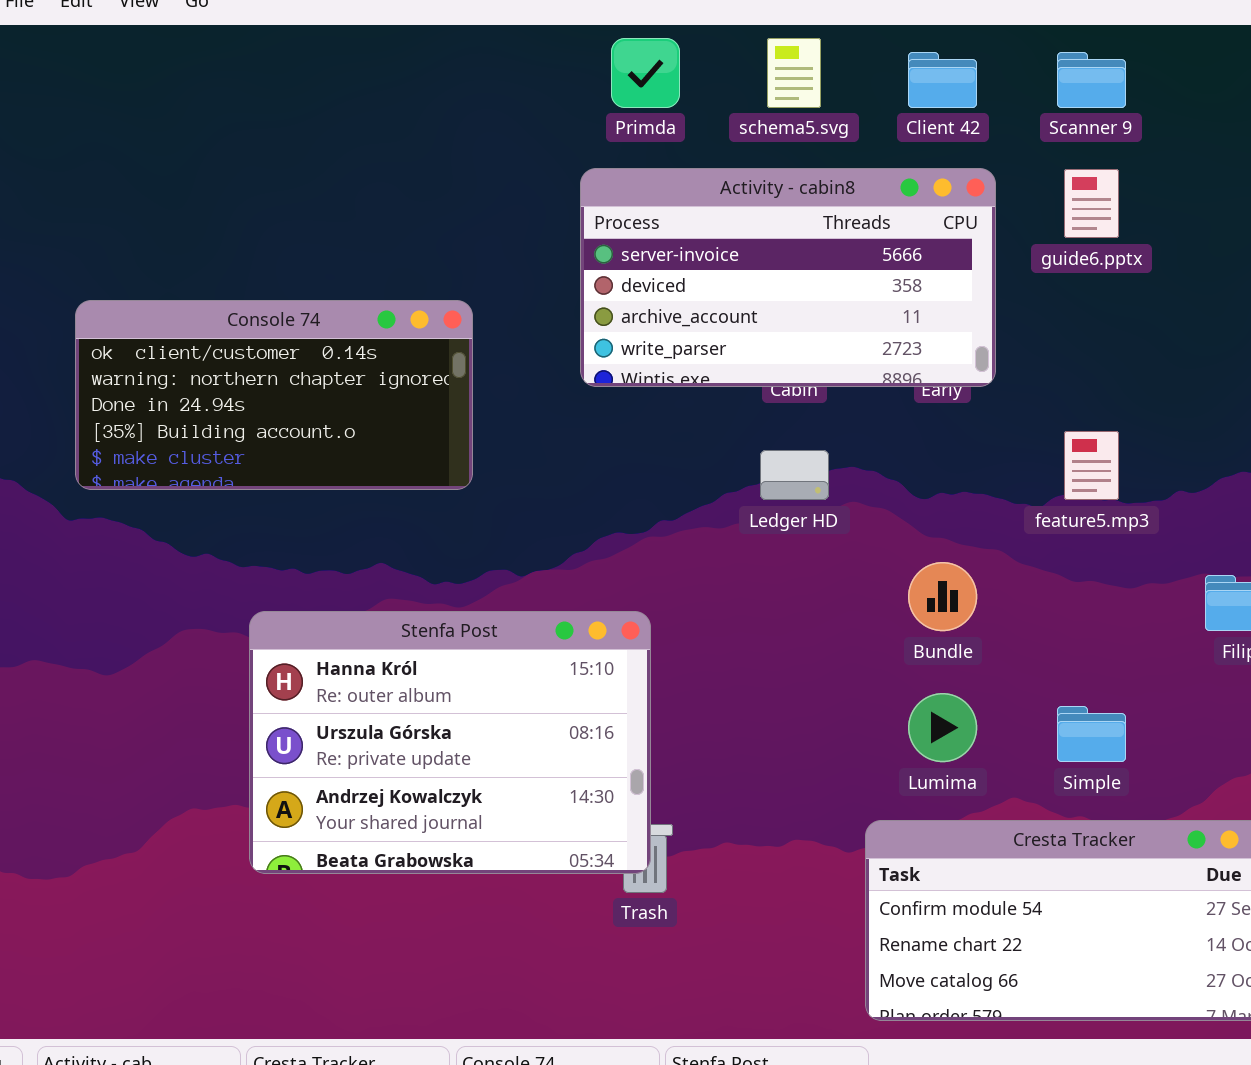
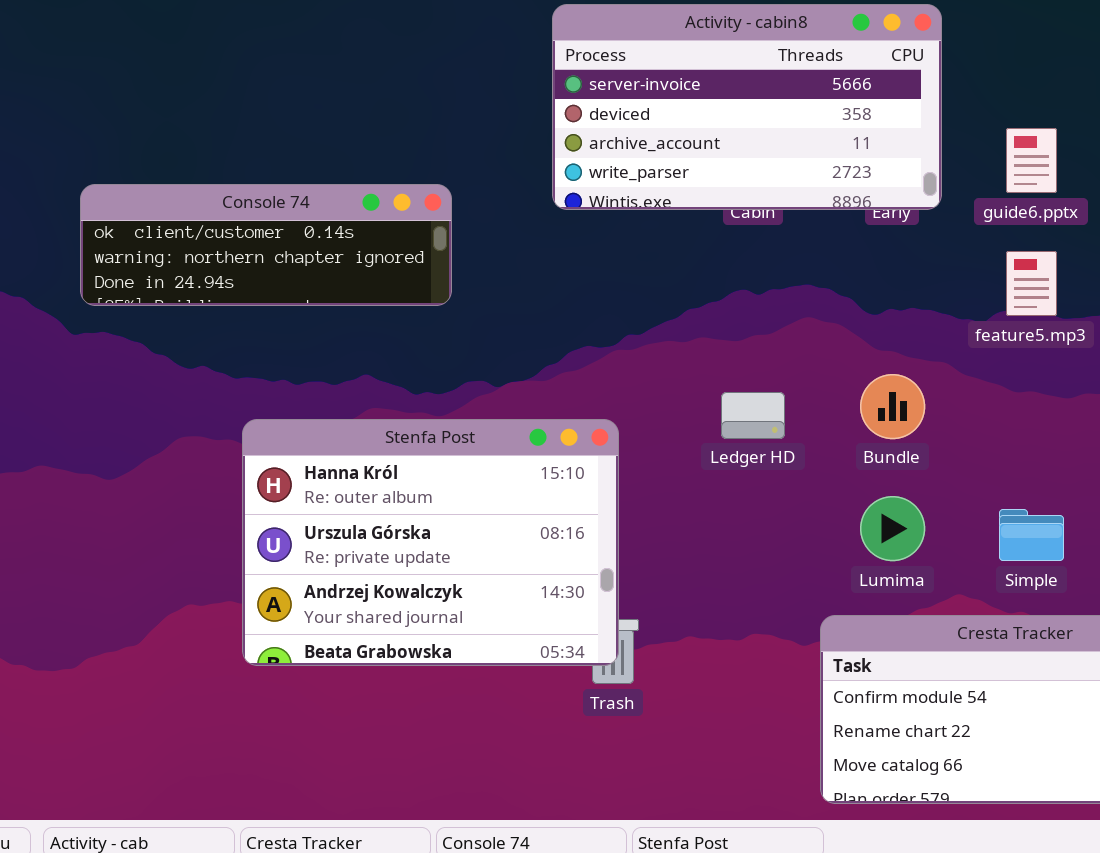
guide6.pptx: [1064,169,1119,238] -> [1006,128,1057,193], moved
Console 74: [75,300,473,490] -> [80,184,452,306], resized
Ledger HD: [760,450,829,500] -> [721,392,785,439], moved

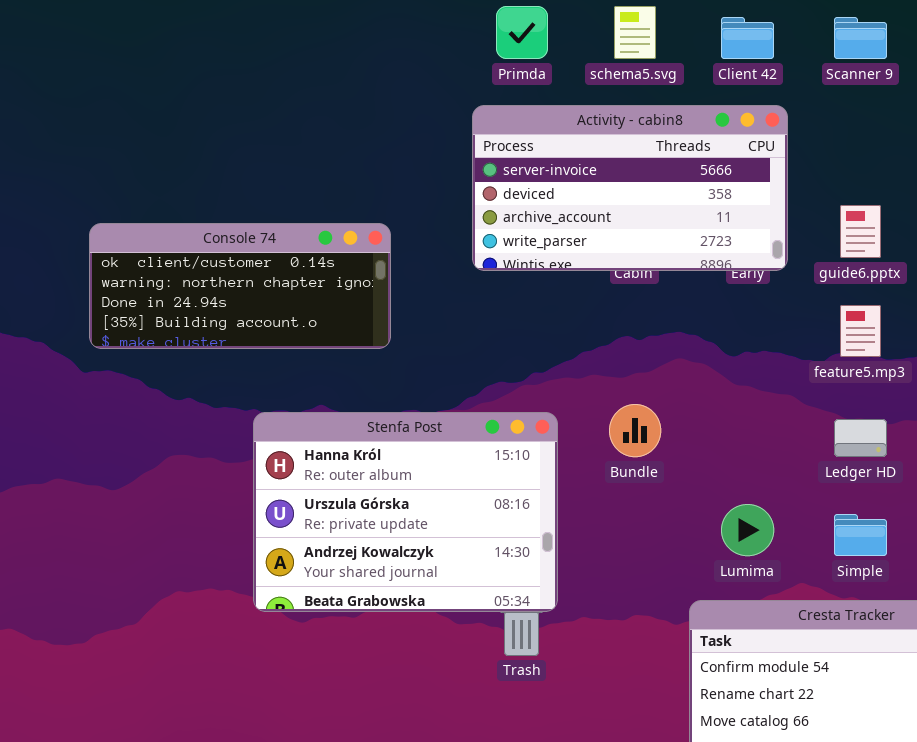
Console 74: [80,184,452,306] -> [89,223,391,349], resized
Bundle: [860,374,925,439] -> [609,404,661,457], moved
Ledger HD: [721,392,785,439] -> [834,419,887,457], moved
Stenfa Post: [242,419,619,666] -> [253,412,558,612], moved

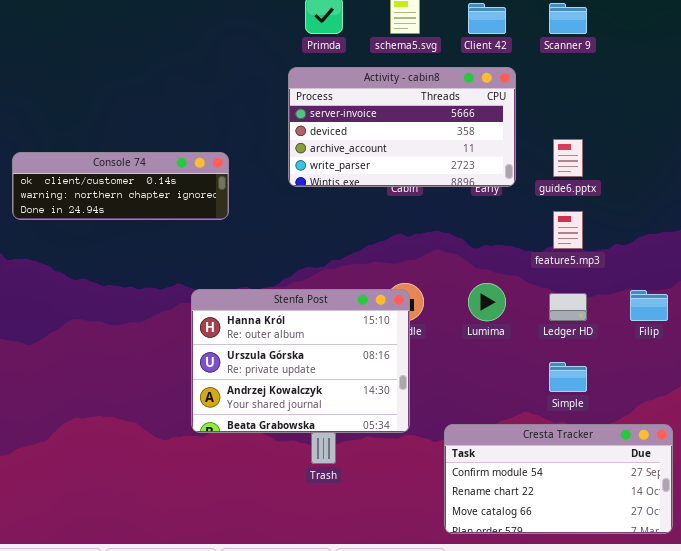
Console 74: [89,223,391,349] -> [12,152,229,220], resized
Stenfa Post: [253,412,558,612] -> [191,289,410,433], moved
Lumima: [721,504,774,556] -> [468,283,506,321], moved

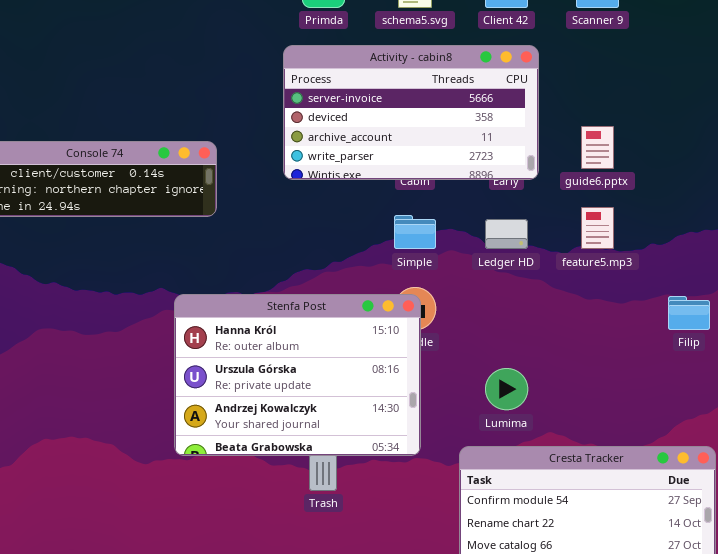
Lumima: [468,283,506,321] -> [485,368,528,410], moved
Ledger HD: [549,293,587,321] -> [485,219,528,249], moved
Simple: [549,362,587,392] -> [394,215,436,249], moved

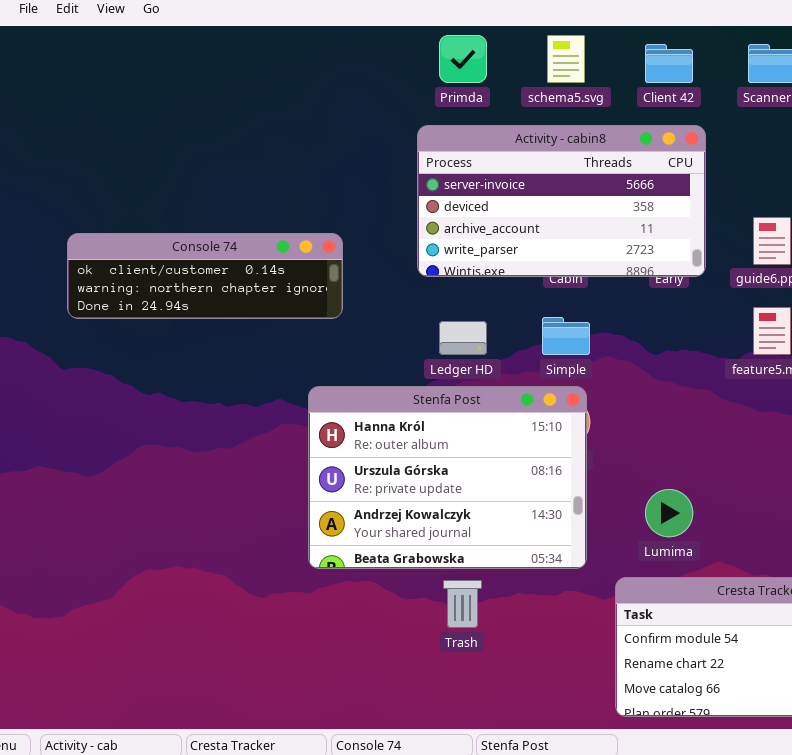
Ledger HD: [485,219,528,249] -> [439,321,487,355], moved
Stenfa Post: [174,294,421,456] -> [308,386,587,569], moved

